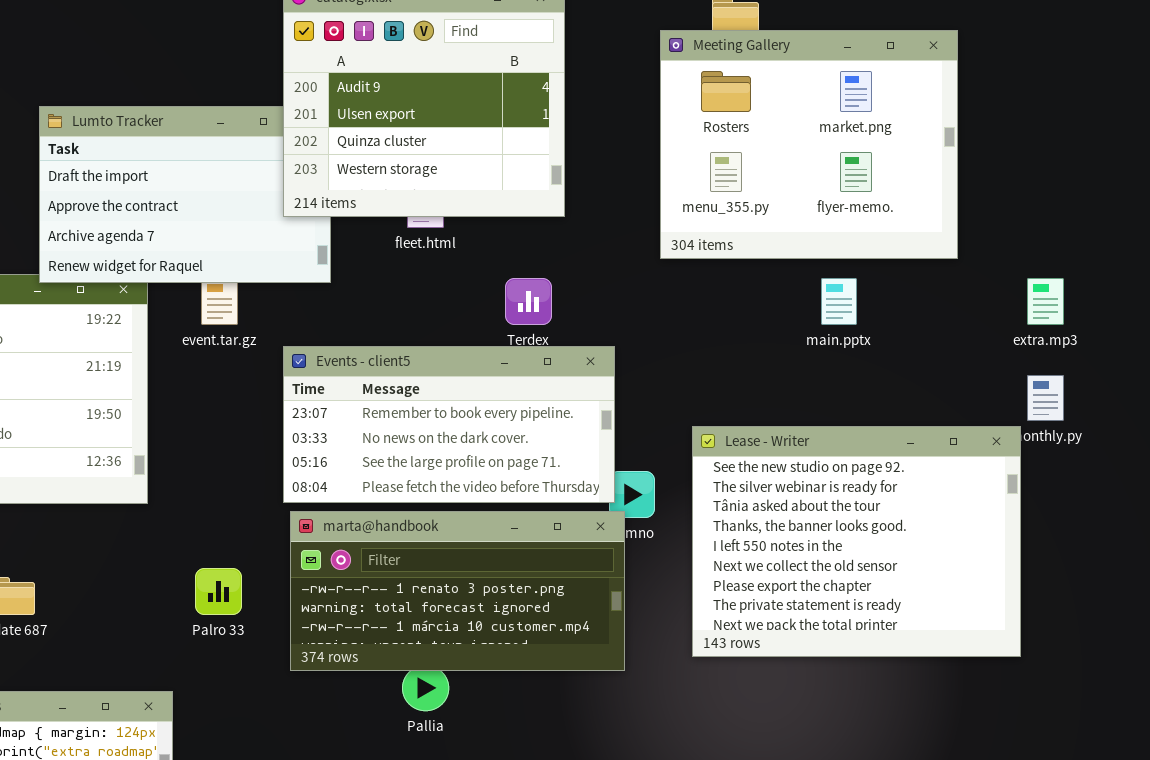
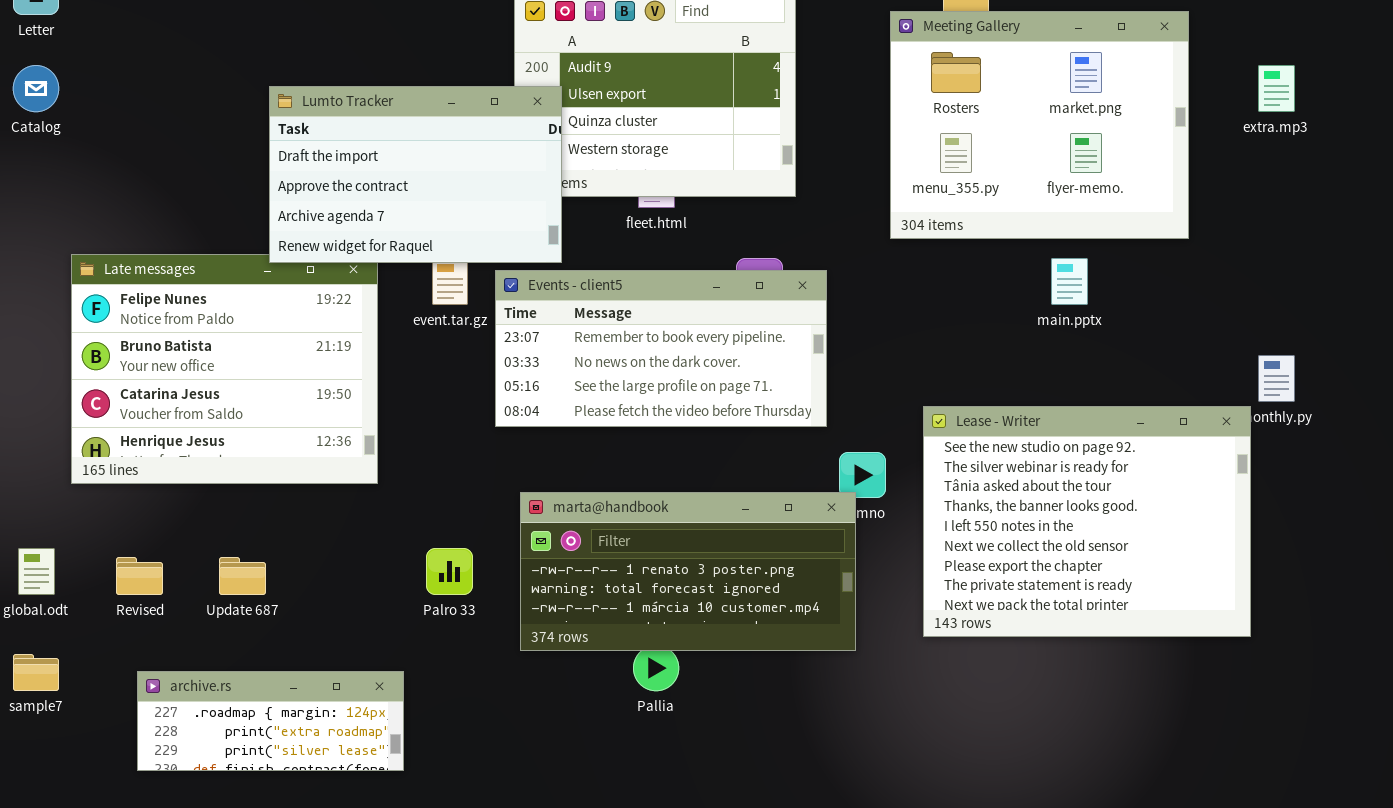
Lumto Tracker: [39,106,331,283] -> [269,86,562,263], raised
extra.mp3: [1027,278,1064,325] -> [1258,65,1295,112], moved
Events - client5: [283,346,615,503] -> [495,270,827,427], moved

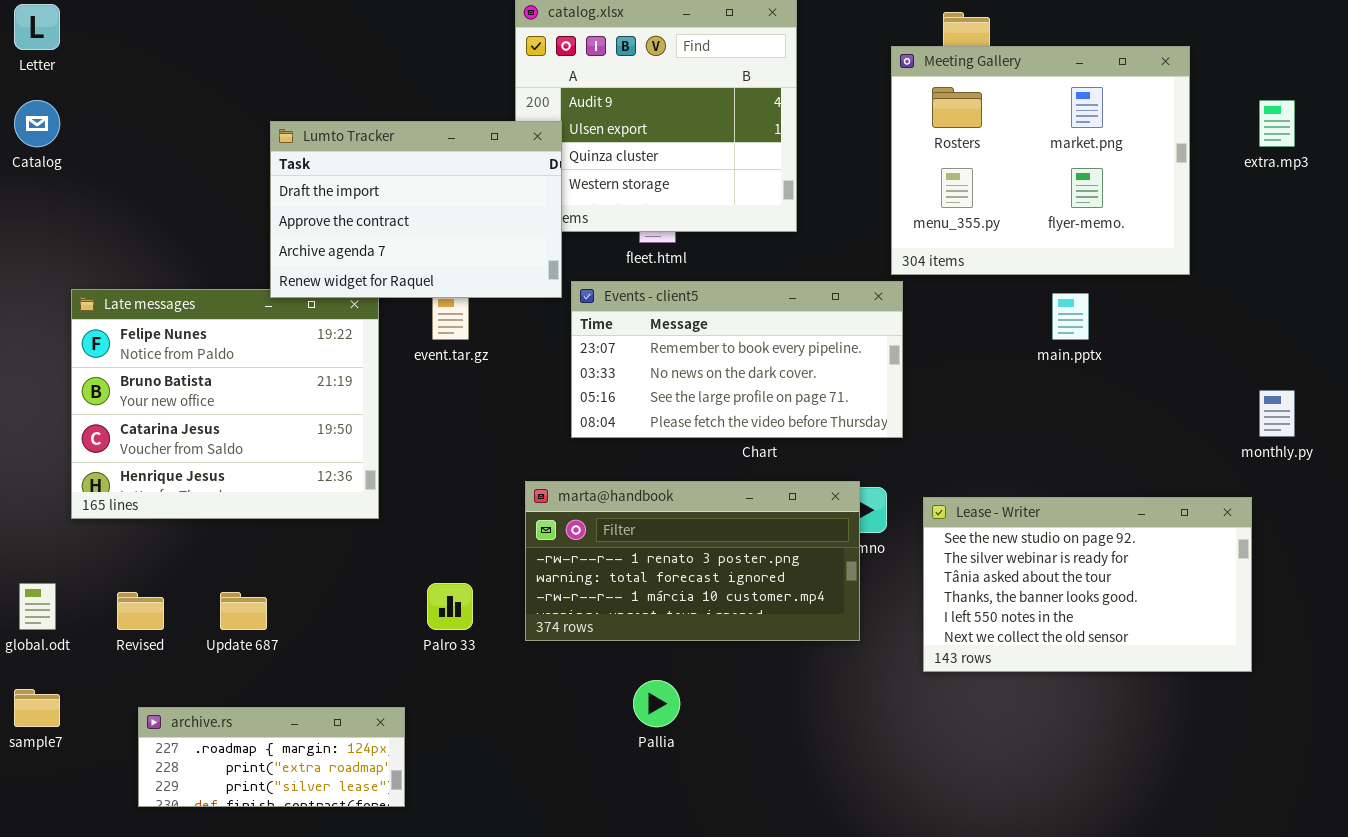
Events - client5: [495,270,827,427] -> [571,281,903,438], moved
Lease - Writer: [923,406,1251,637] -> [923,497,1252,672], resized
marta@handbook: [520,492,856,651] -> [525,481,860,641], moved

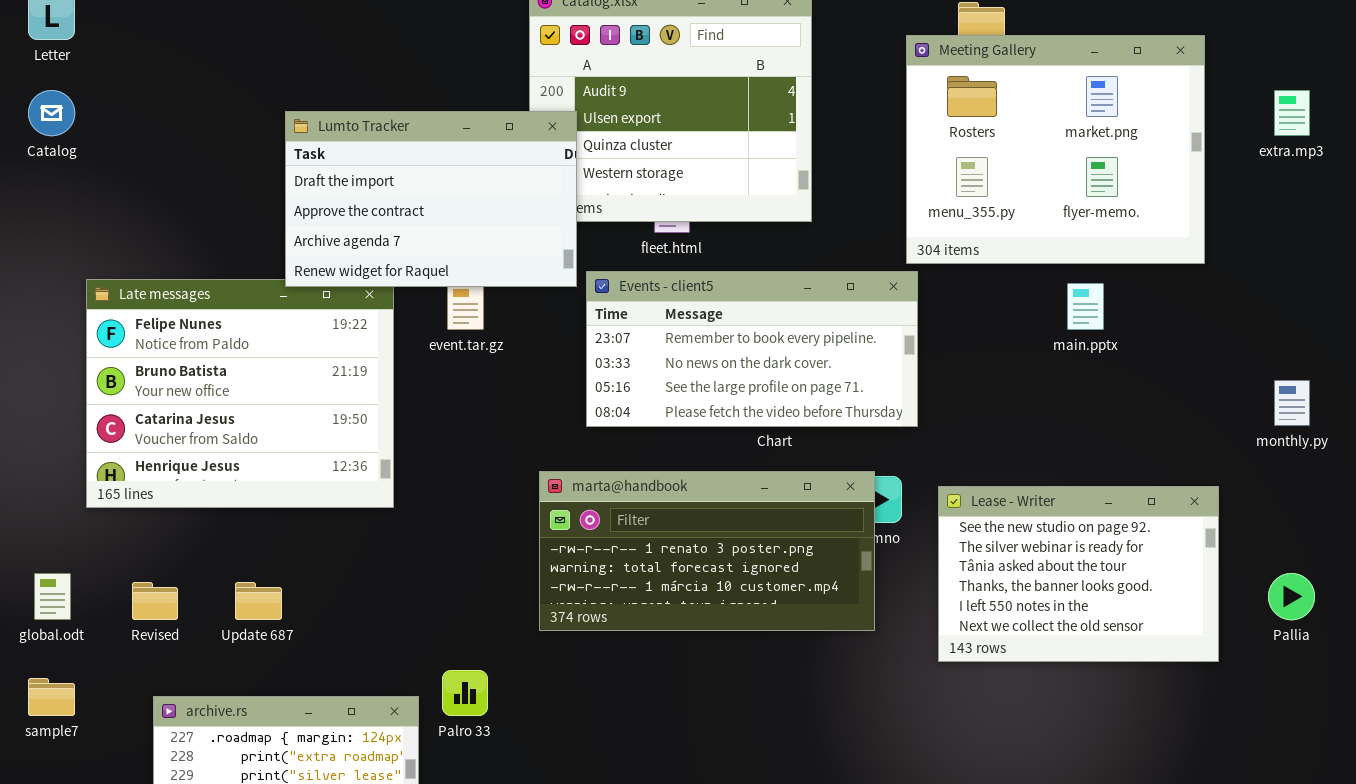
Lease - Writer: [923,497,1252,672] -> [938,486,1219,662], resized
Palro 33: [427,583,473,630] -> [442,670,488,716], moved
Pallia: [633,680,680,727] -> [1268,573,1315,620], moved

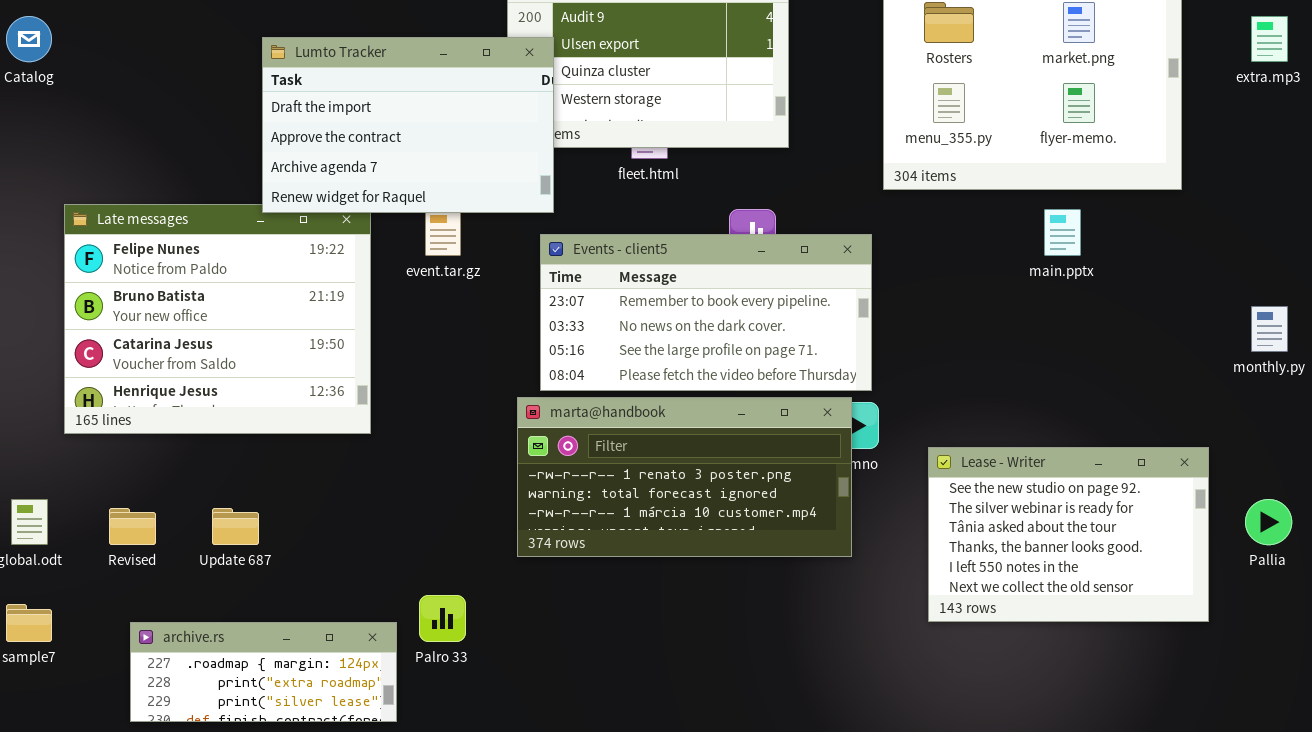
Events - client5: [586,271,918,427] -> [540,234,872,391], moved
Lease - Writer: [938,486,1219,662] -> [928,447,1209,622], moved

